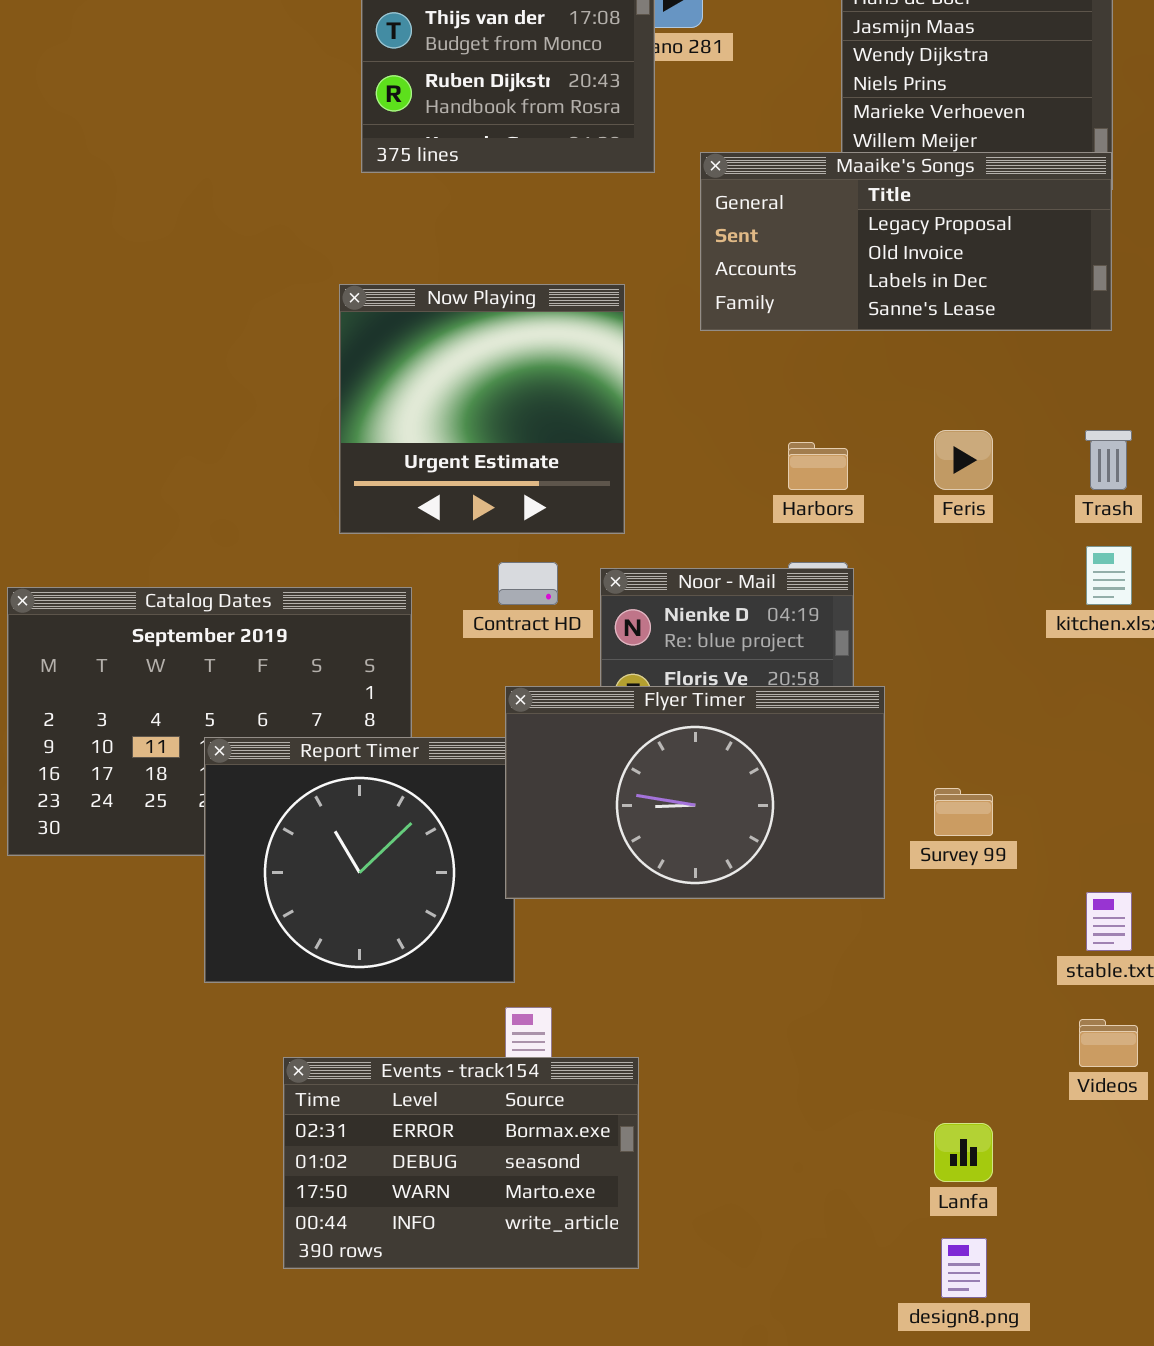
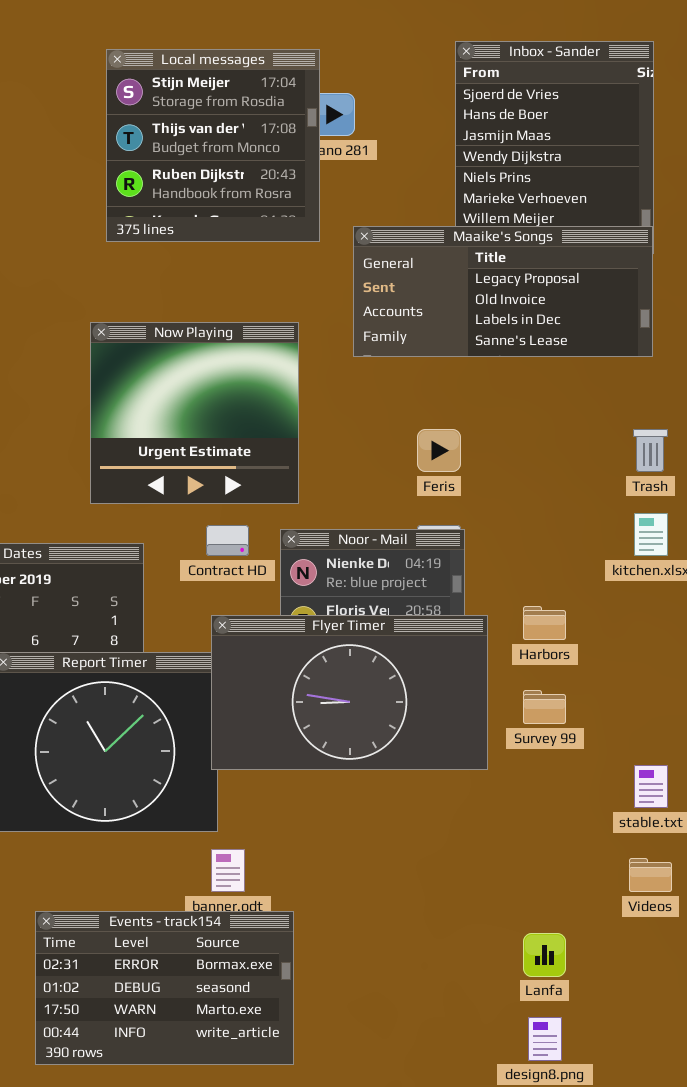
Feris: [934,430,993,490] -> [417,429,461,472], moved
Harbors: [788,442,848,490] -> [523,606,566,640], moved
Events - track154: [283,1057,639,1269] -> [35,911,294,1065], moved

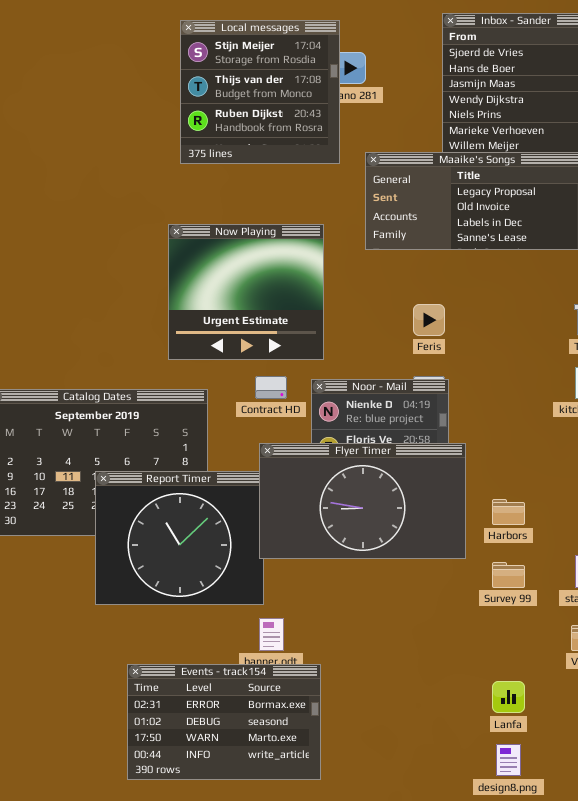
Harbors: [523,606,566,640] -> [492,499,525,525], moved
Survey 99: [523,690,566,724] -> [492,562,525,588], moved

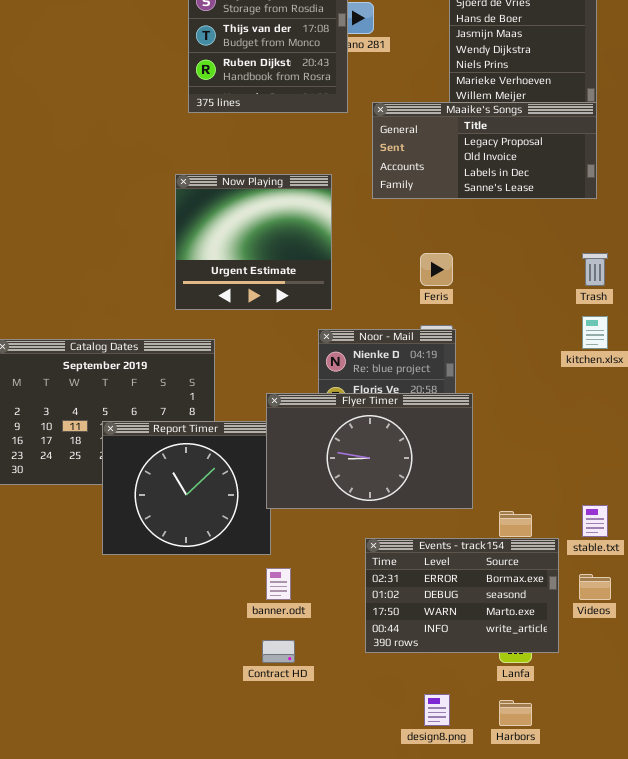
Contract HD: [255,376,287,399] -> [262,640,295,663], moved
Harbors: [492,499,525,525] -> [499,700,532,726], moved
Events - track154: [127,664,321,780] -> [365,538,559,653], moved
design8.png: [496,744,521,776] -> [424,694,450,726], moved

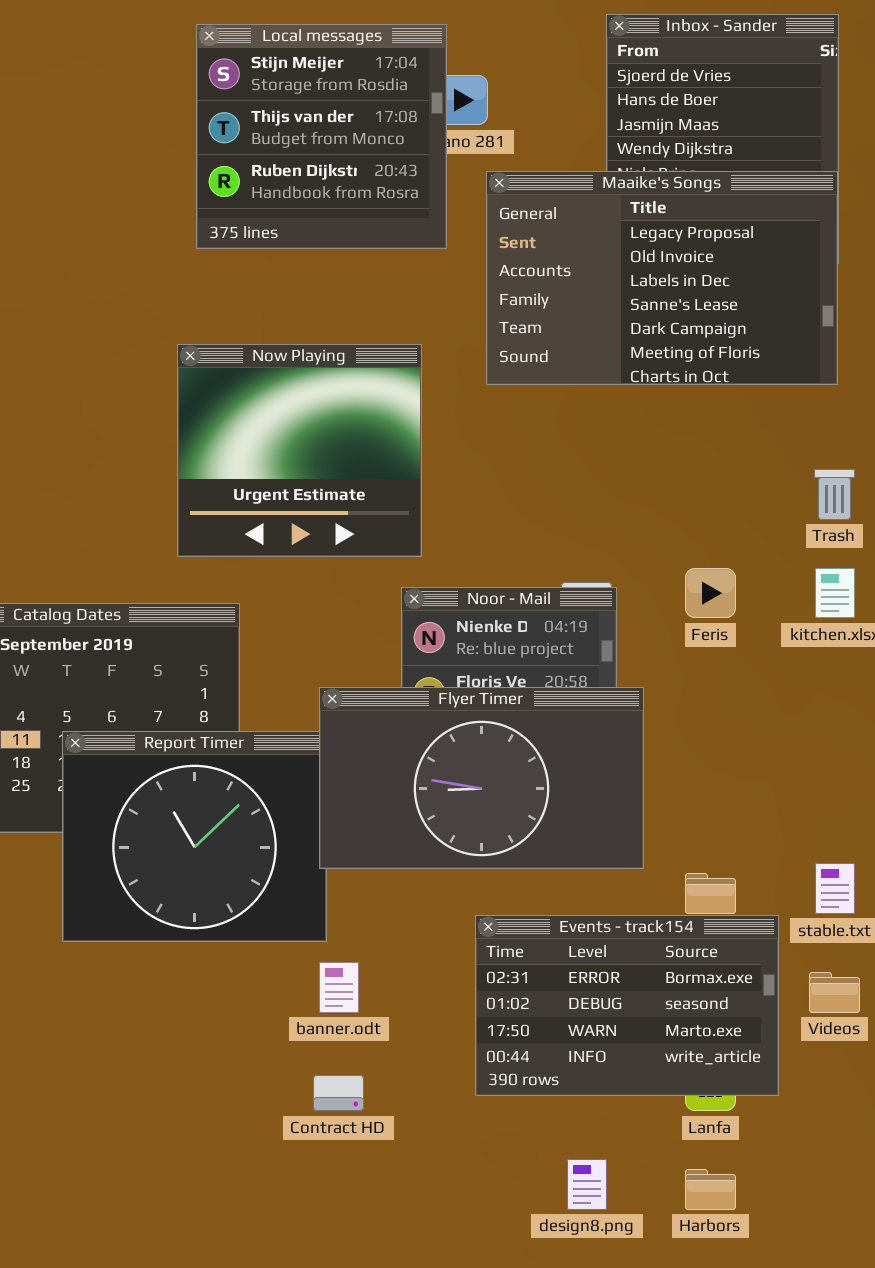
Maaike's Songs: [372,102,597,199] -> [486,171,838,385], resized
Feris: [420,253,453,286] -> [685,568,736,618], moved

